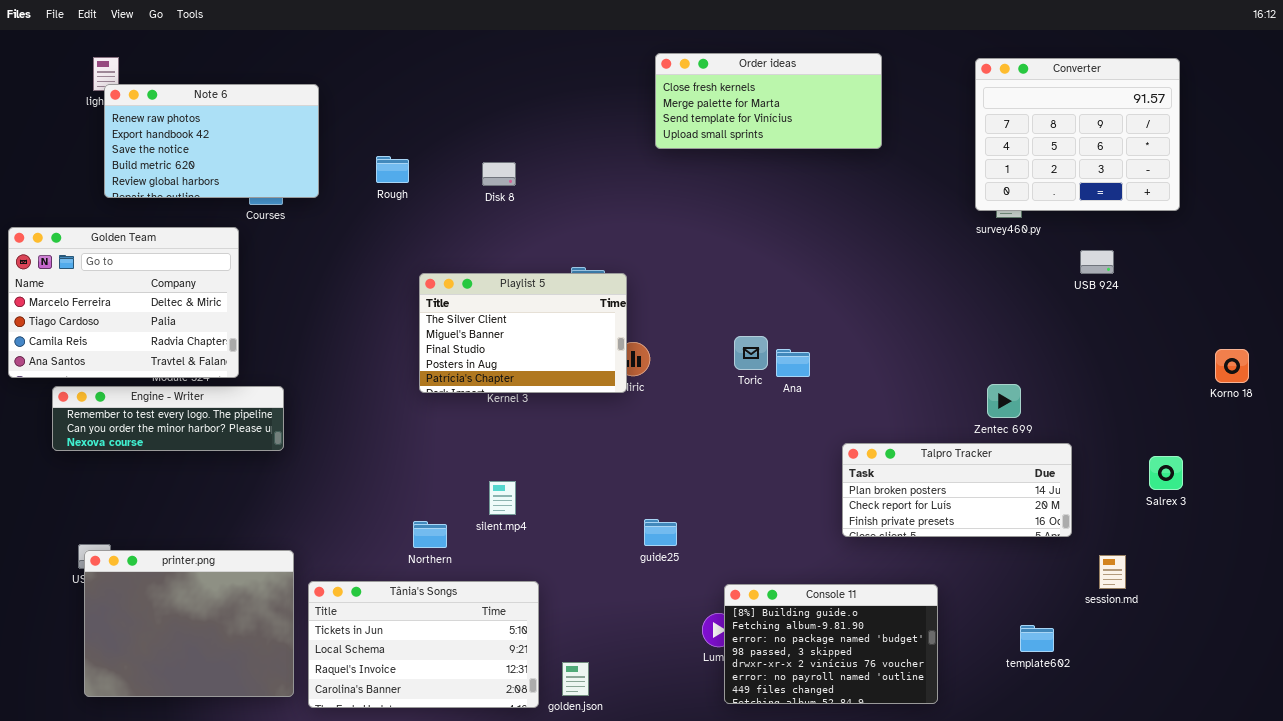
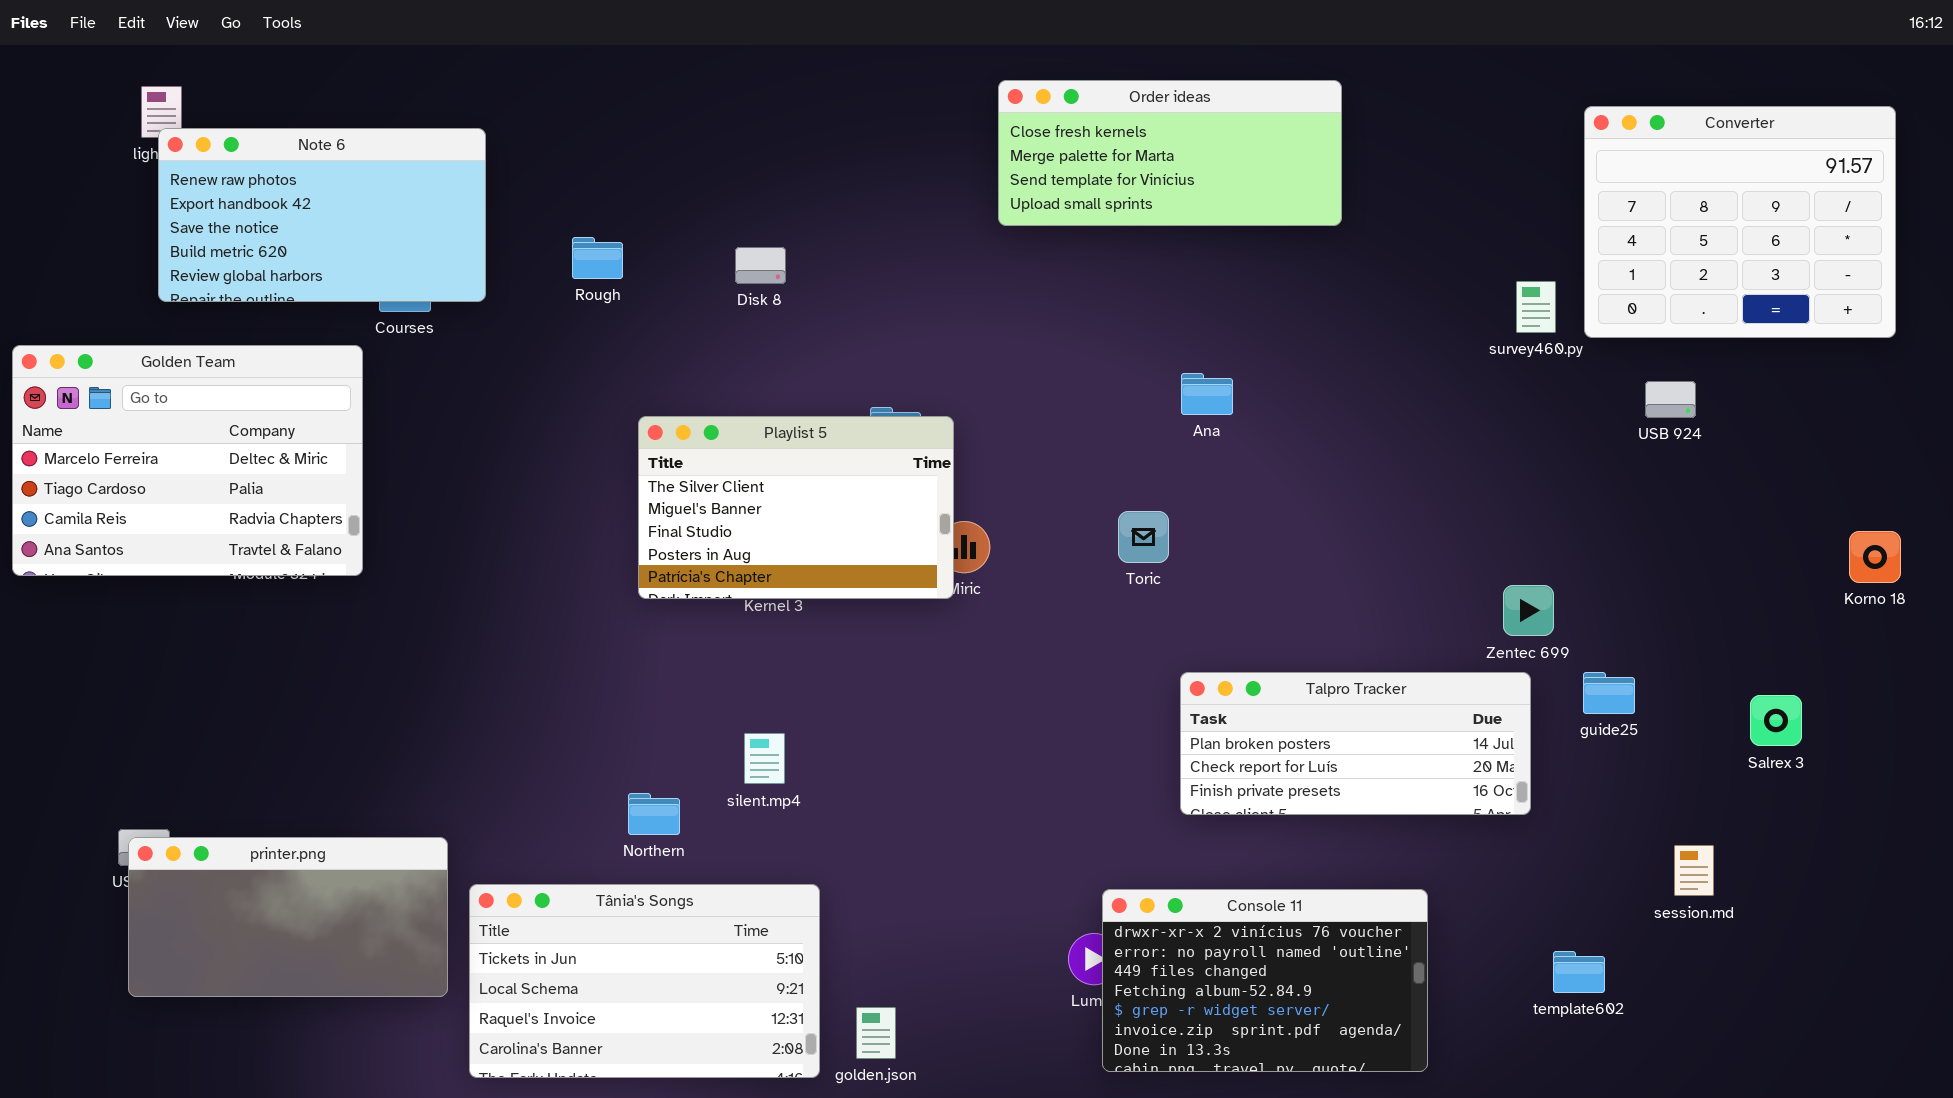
Converter: [975,58,1180,211] -> [1584,106,1896,338], moved
Ana: [776,349,810,377] -> [1181,373,1233,415], moved
Engine - Writer: [52,386,284,451] -> none, closed
Talpro Tracker: [842,443,1072,537] -> [1180,672,1531,815], moved
guide25: [644,519,677,546] -> [1583,672,1635,714], moved
printer.png: [84,550,294,697] -> [128,837,448,997], resized
Console 11: [724,584,938,704] -> [1102,889,1428,1072], scrolled down 4 rows

